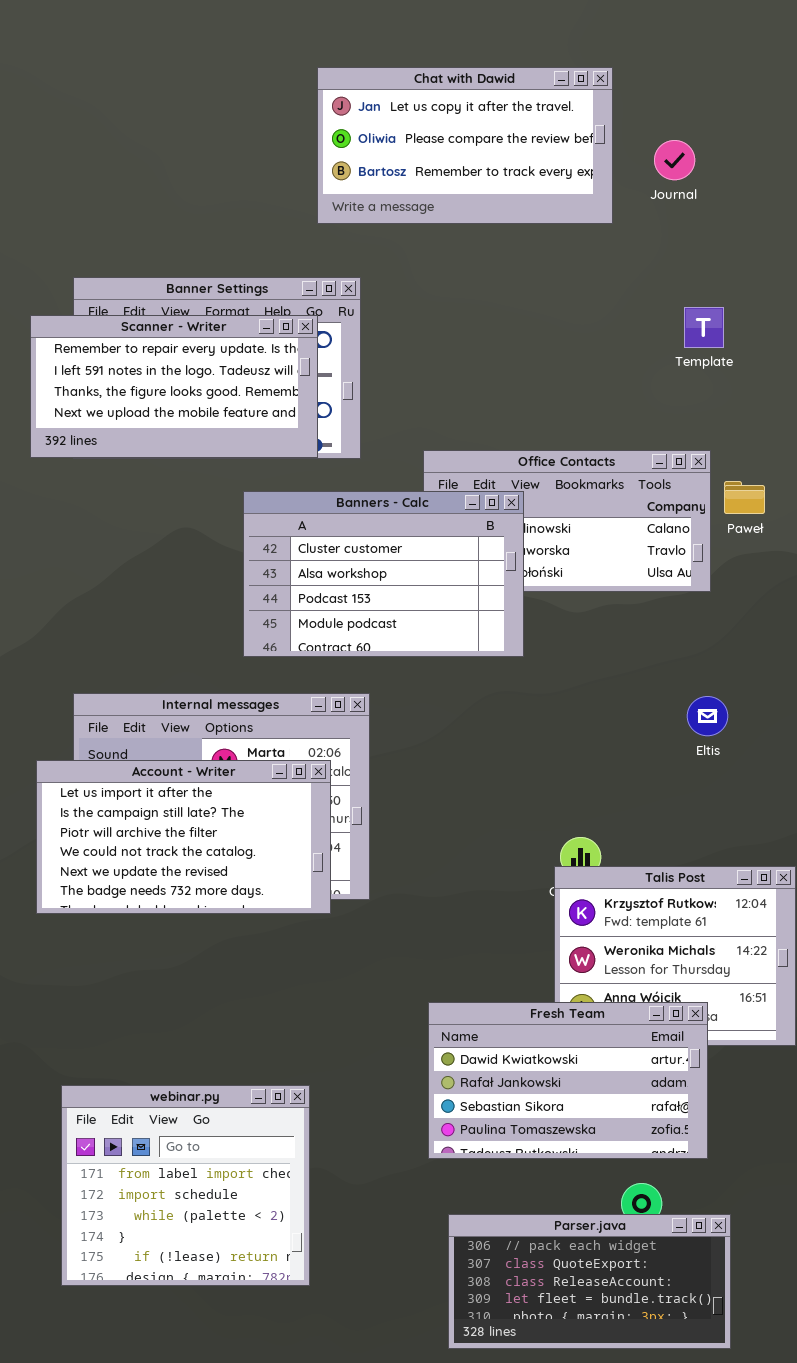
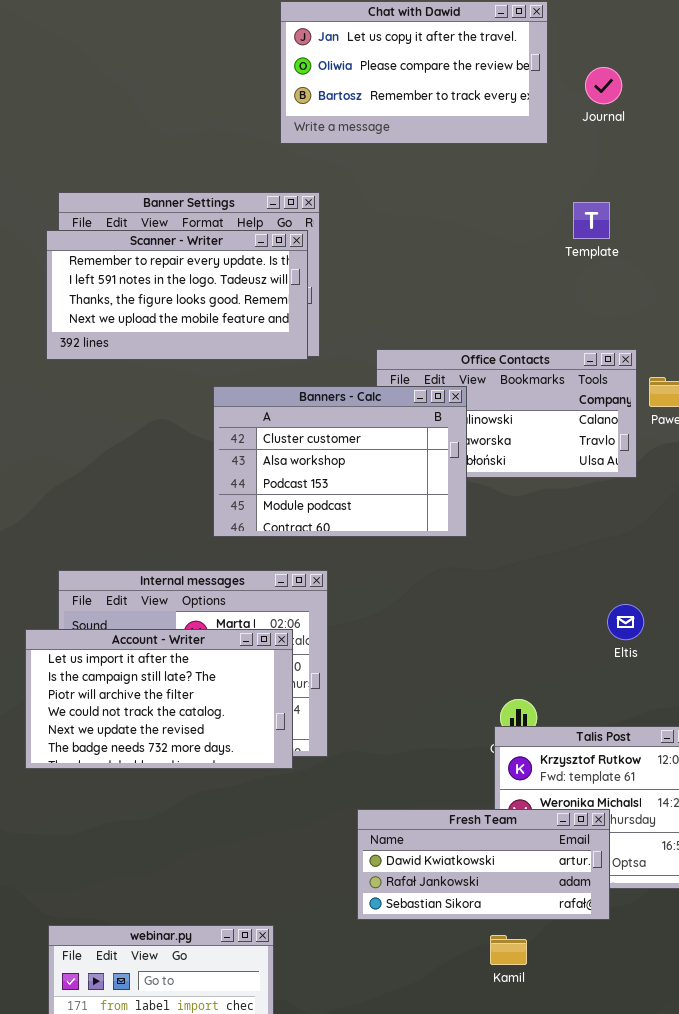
Template: [684,307,724,348] -> [573,202,610,239], moved
Scanner - Writer: [30,315,318,458] -> [46,230,308,360], moved
Eltis: [687,696,728,736] -> [607,604,644,640], moved
Fresh Team: [428,1002,708,1159] -> [357,809,610,920], moved, resized

